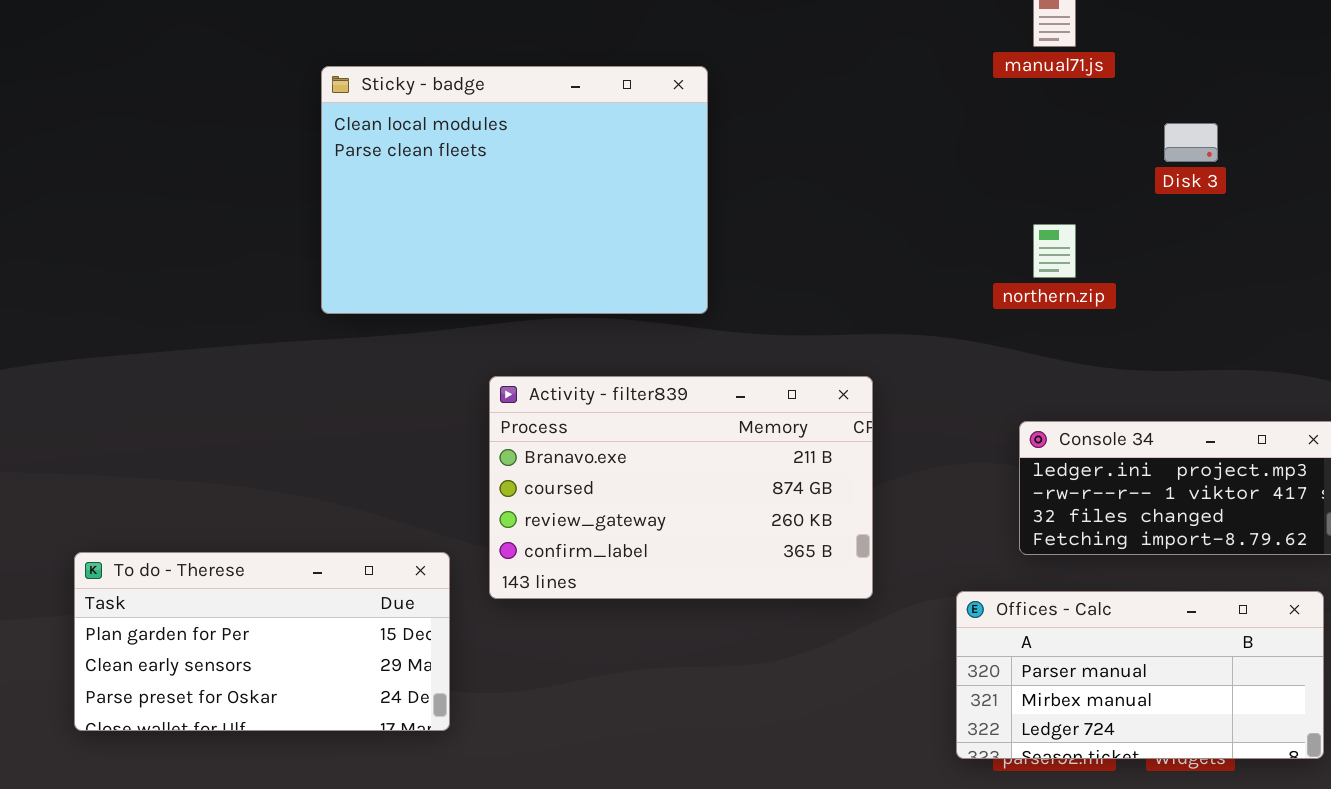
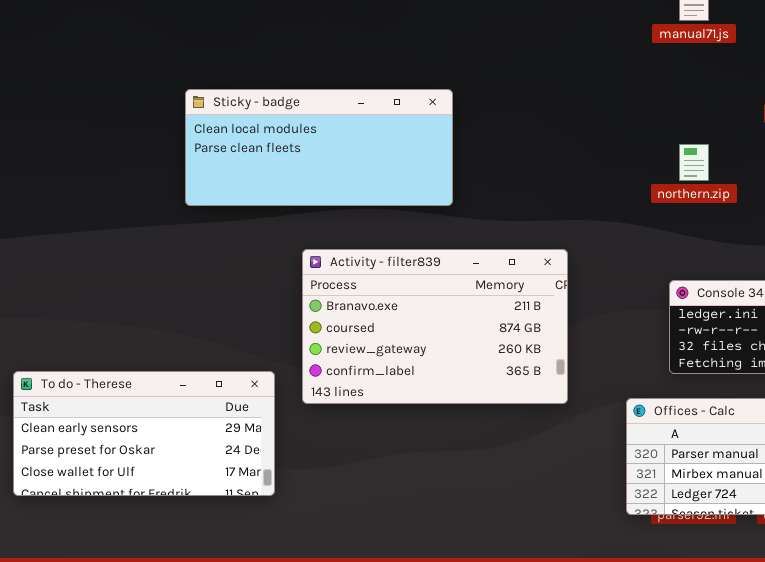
Sticky - badge: [321,66,708,314] -> [185,89,453,206], resized
To do - Therese: [74,552,450,731] -> [13,371,275,496], scrolled down 1 row

